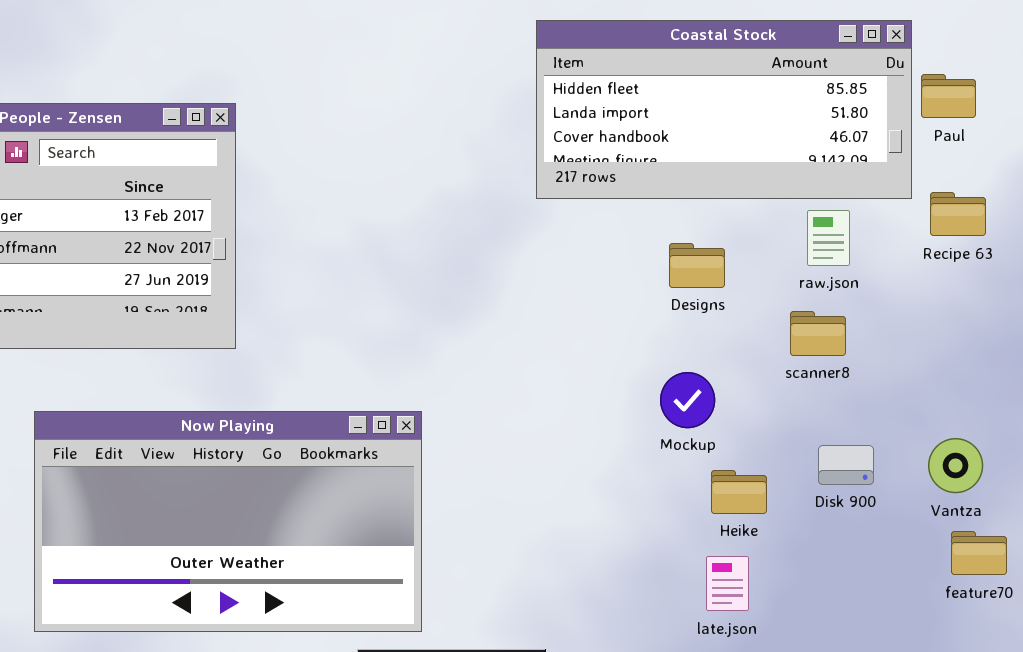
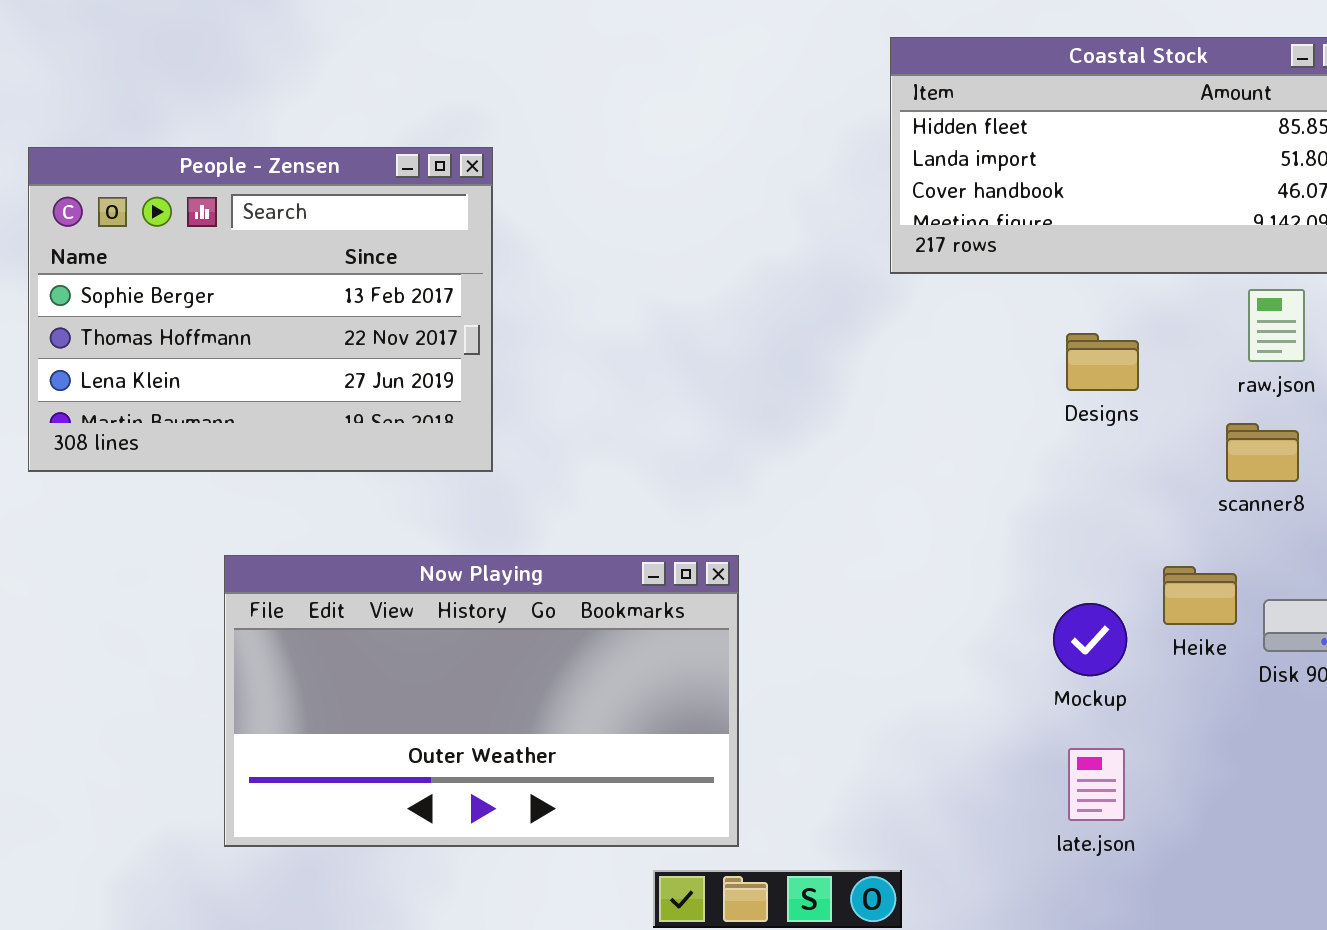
Mockup: [660,372,715,428] -> [1053,603,1127,676], moved
Heike: [711,470,767,514] -> [1163,566,1237,625], moved
late.json: [706,556,749,611] -> [1068,748,1125,821], moved

